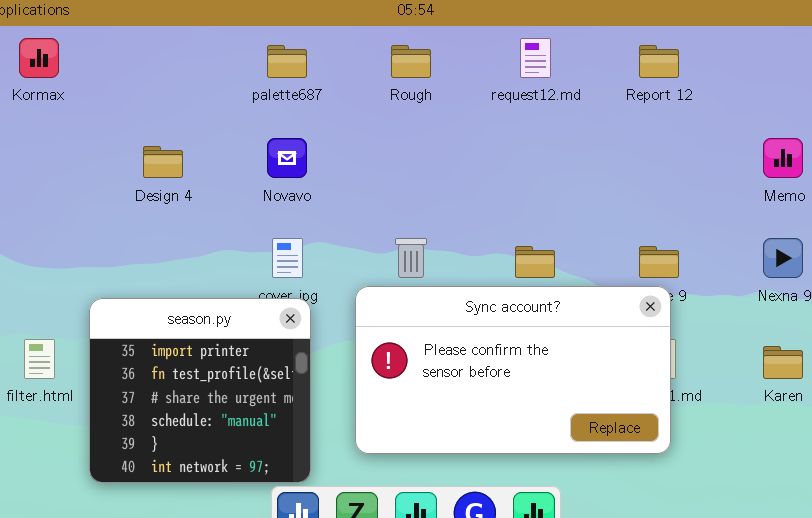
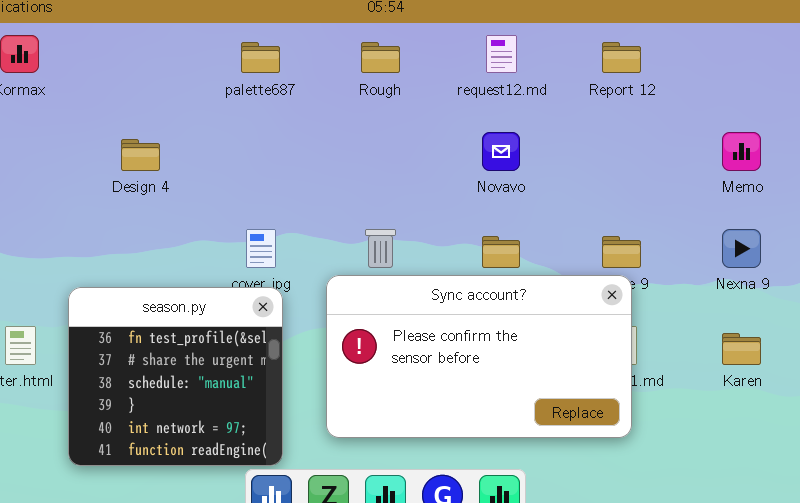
Novavo: [267,138,307,178] -> [482,132,520,171], moved
season.py: [89,298,311,483] -> [68,287,283,466], scrolled down 1 row

